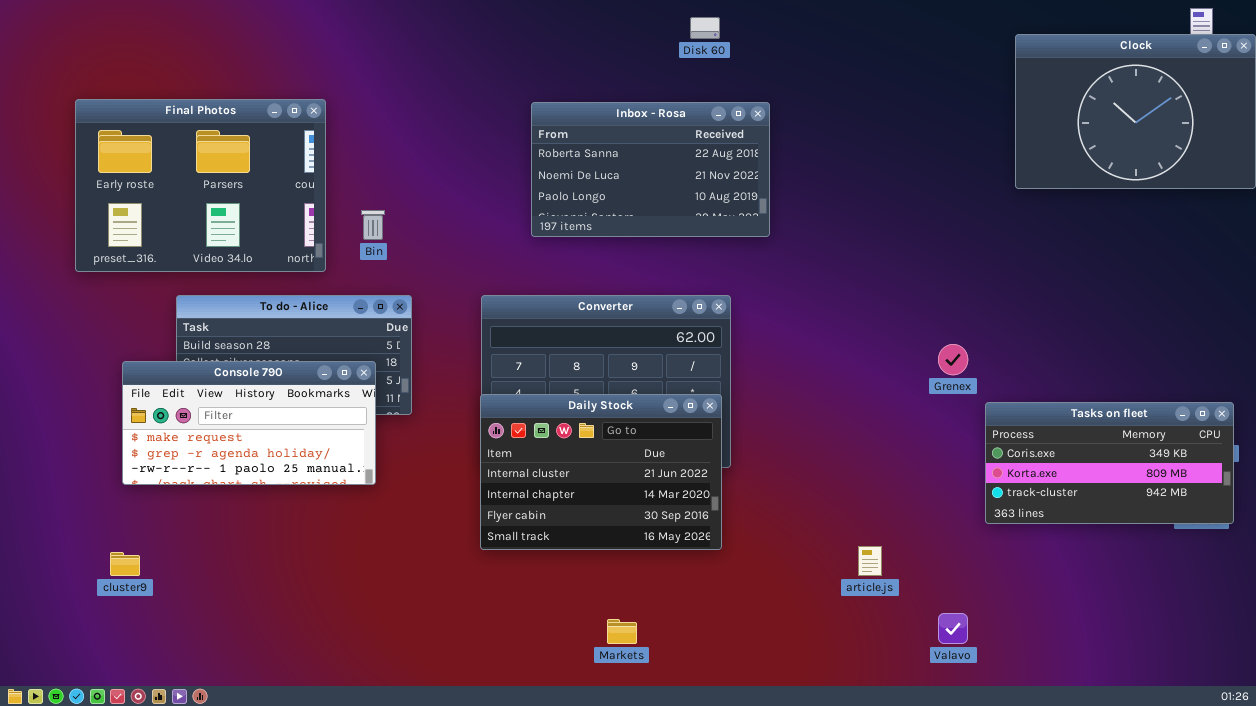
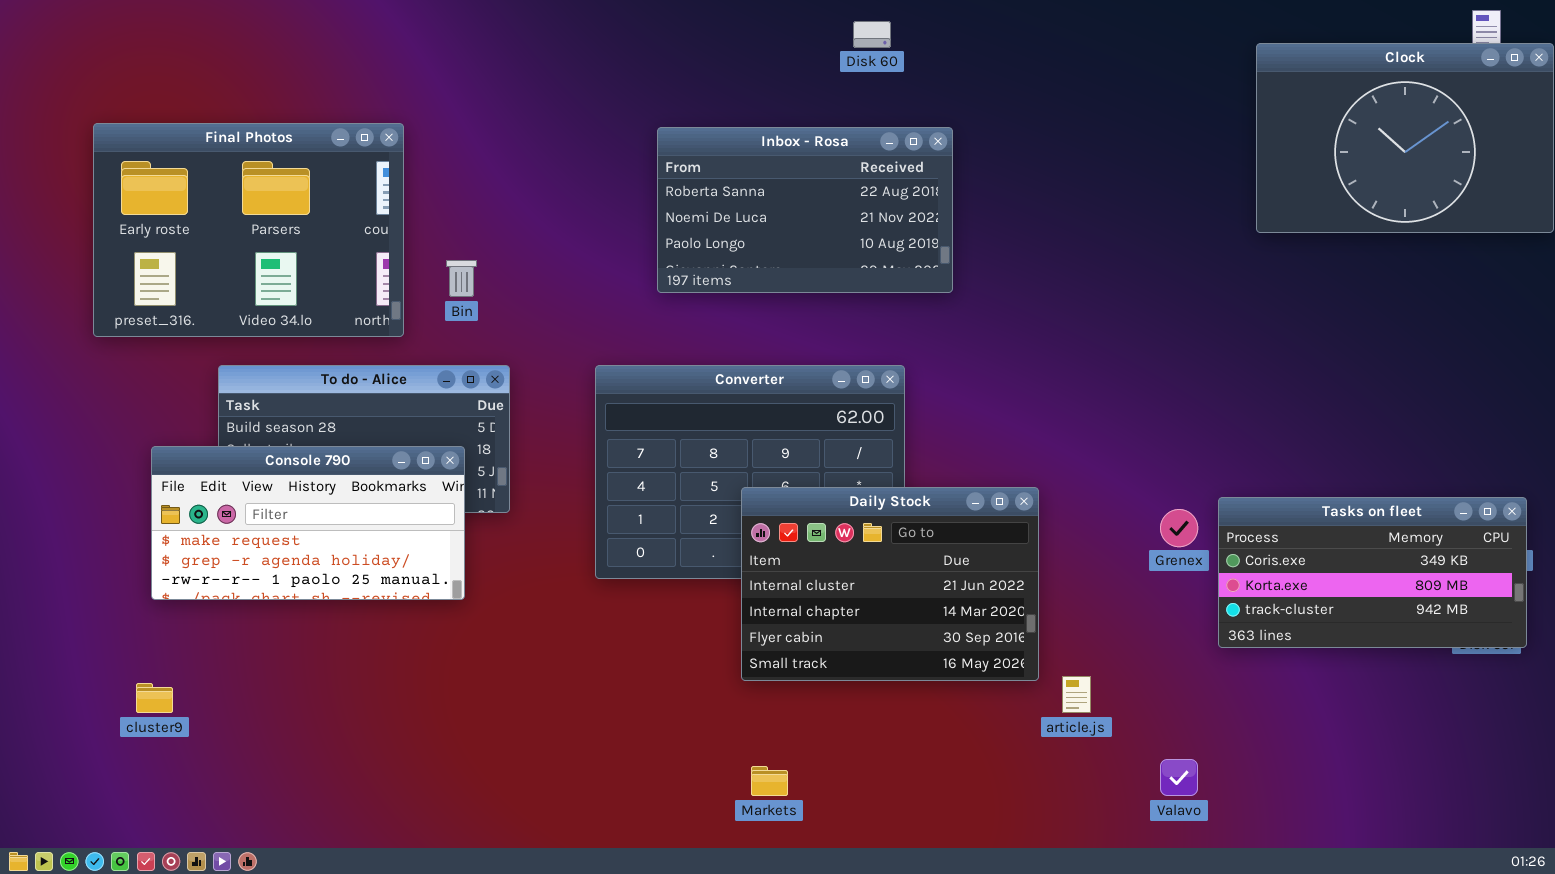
Grenex: [938,344,968,375] -> [1160,509,1198,547], moved
Daily Stock: [480,394,722,550] -> [741,487,1039,681], moved

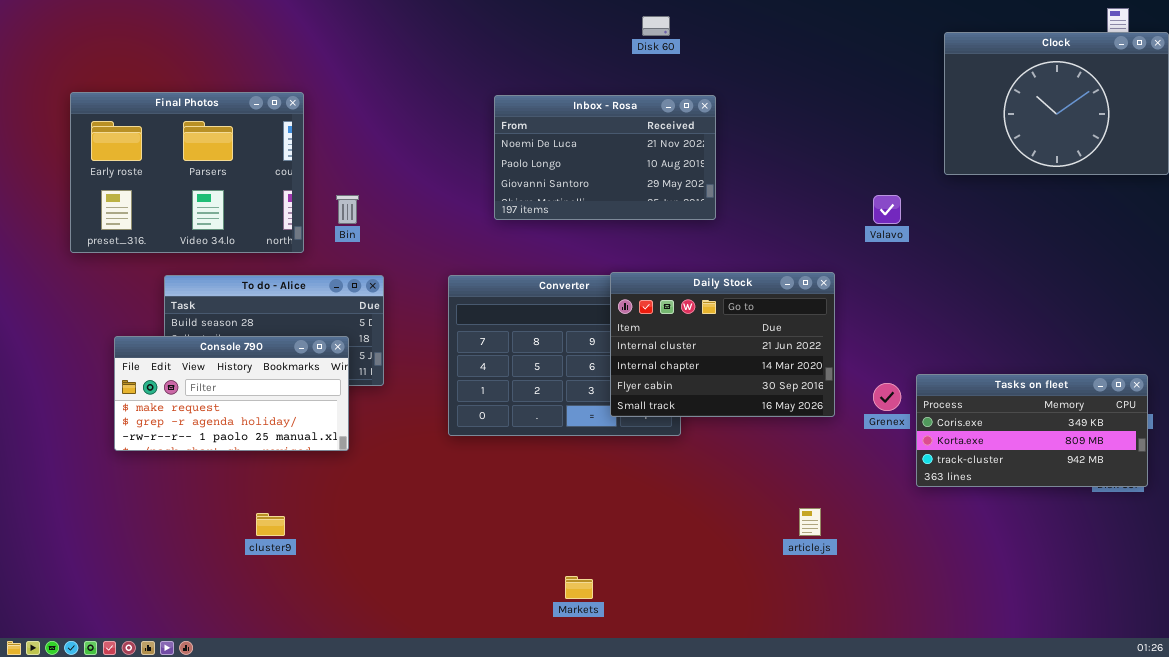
Inbox - Rosa: [657,127,953,293] -> [494,95,716,220], scrolled down 1 row
Daily Stock: [741,487,1039,681] -> [610,272,835,417], moved
cluster9: [136,683,173,713] -> [256,513,285,536], moved
Valavo: [1160,759,1198,796] -> [873,195,901,224], moved

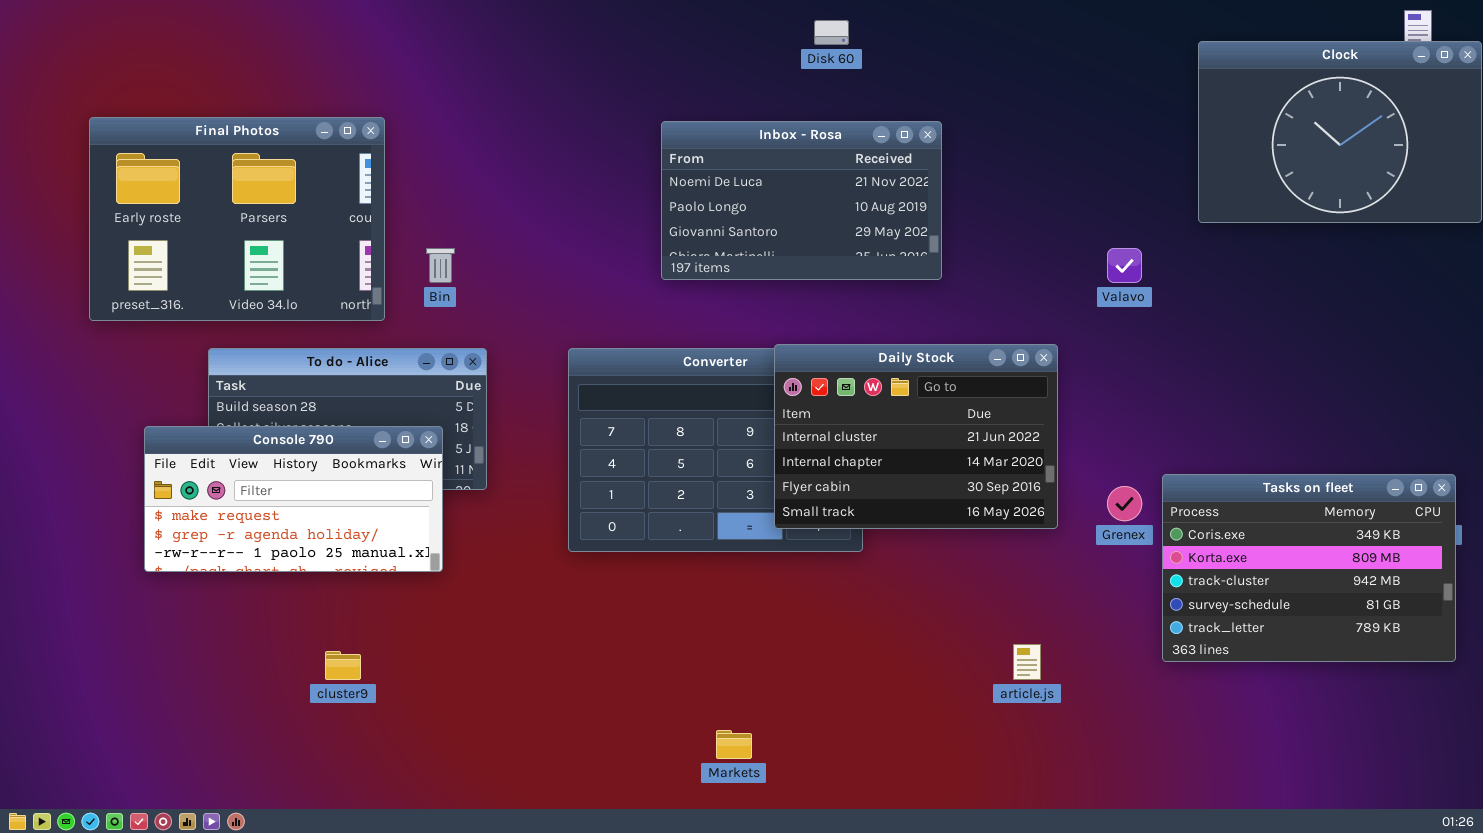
Inbox - Rosa: [494,95,716,220] -> [661,121,942,280], moved
Tasks on fleet: [916,374,1148,487] -> [1162,474,1456,662], resized

